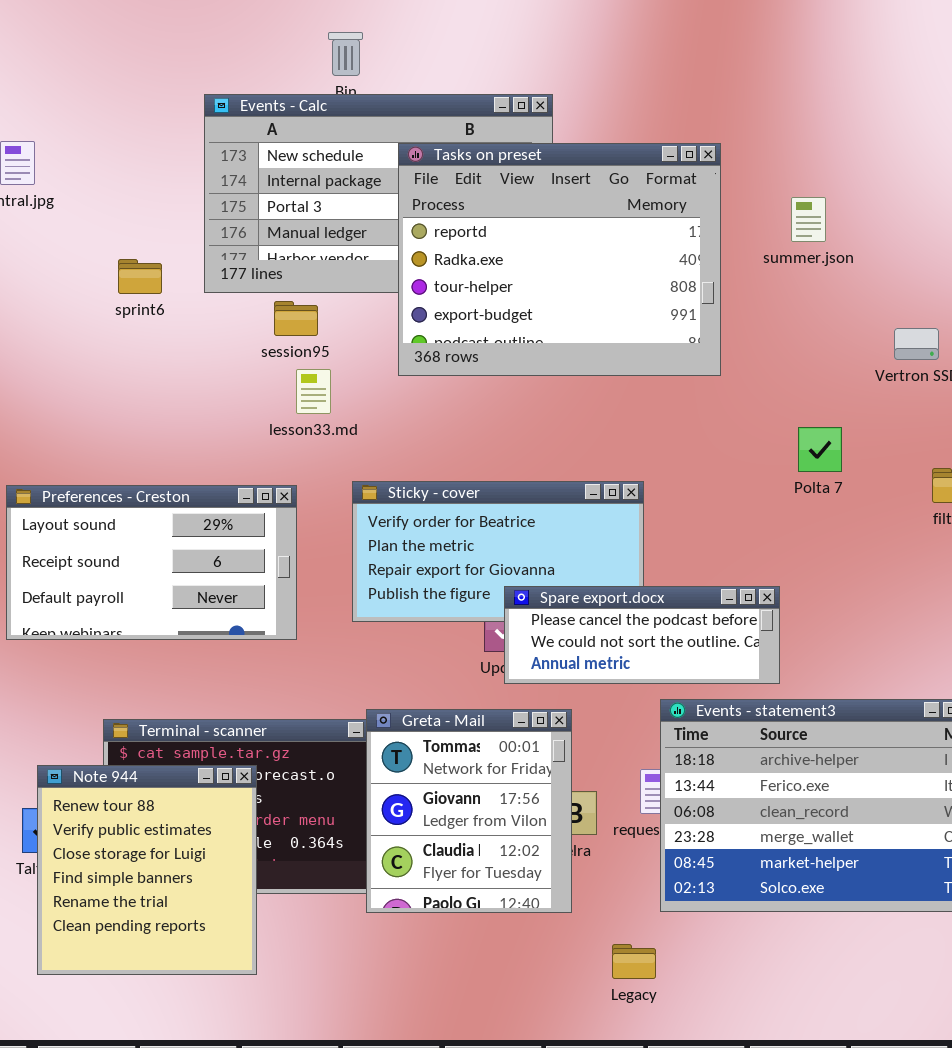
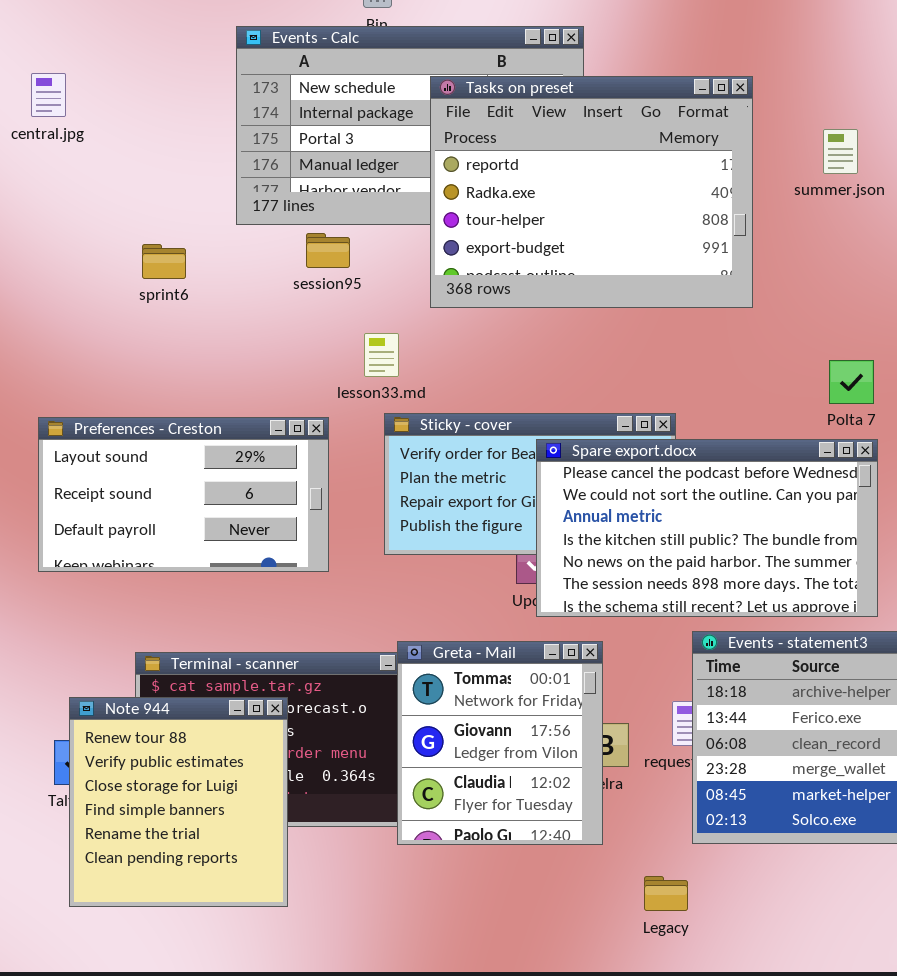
sprint6: [118,259,162,294] -> [142,244,186,279], moved
lesson33.md: [296,369,331,414] -> [364,333,399,377], moved
Spare export.docx: [504,586,780,684] -> [536,439,878,617], resized

